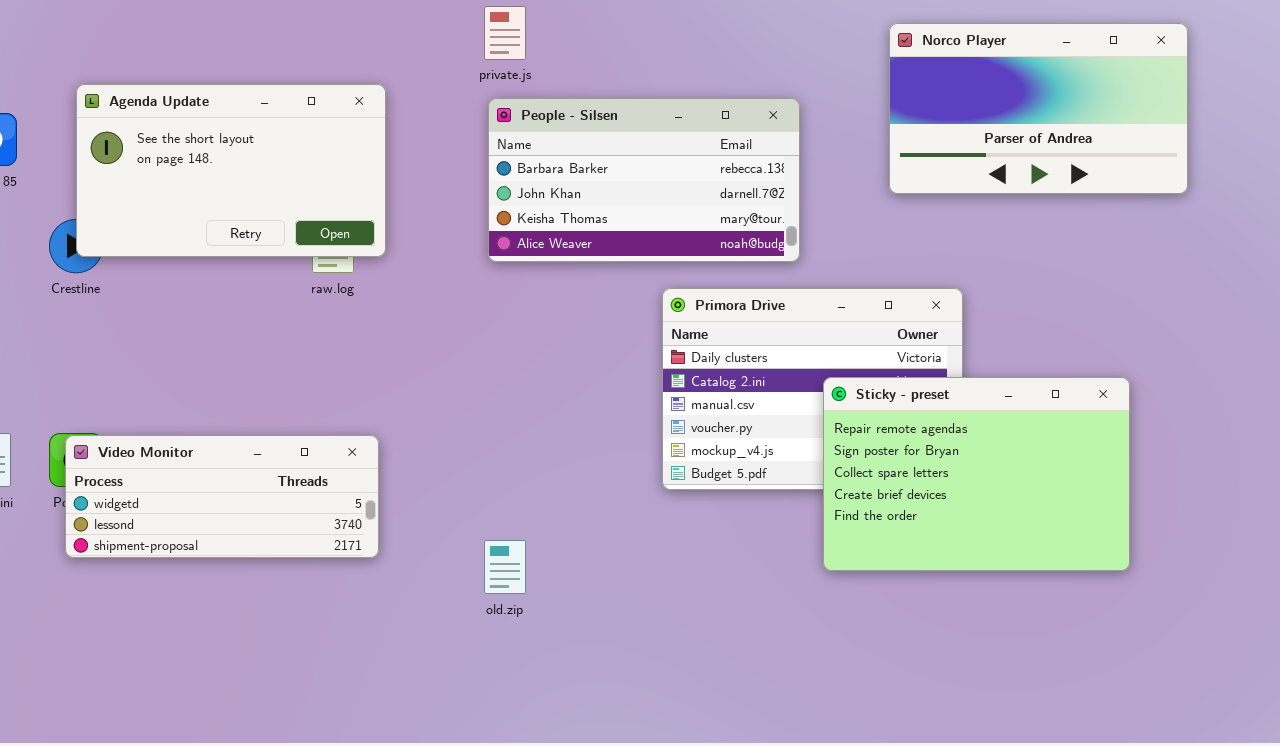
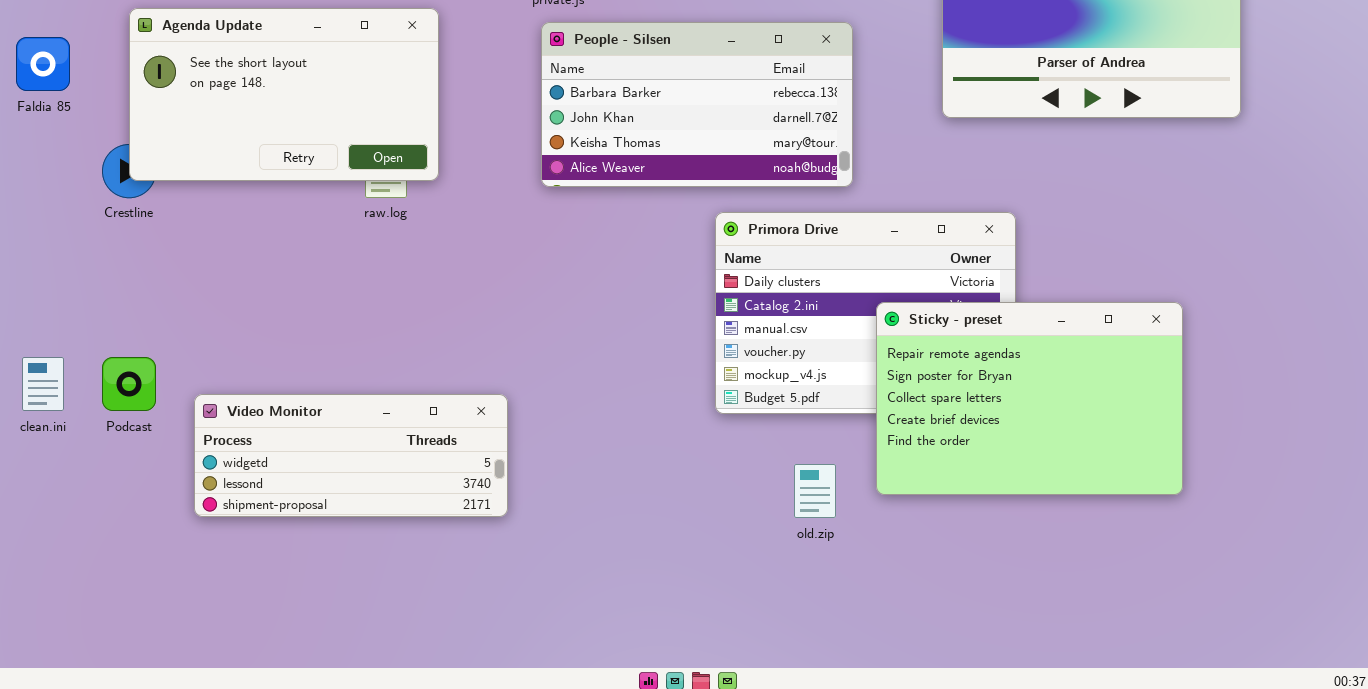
Video Monitor: [65,435,379,558] -> [194,394,508,517], moved
old.zip: [484,540,526,594] -> [794,464,836,518], moved

